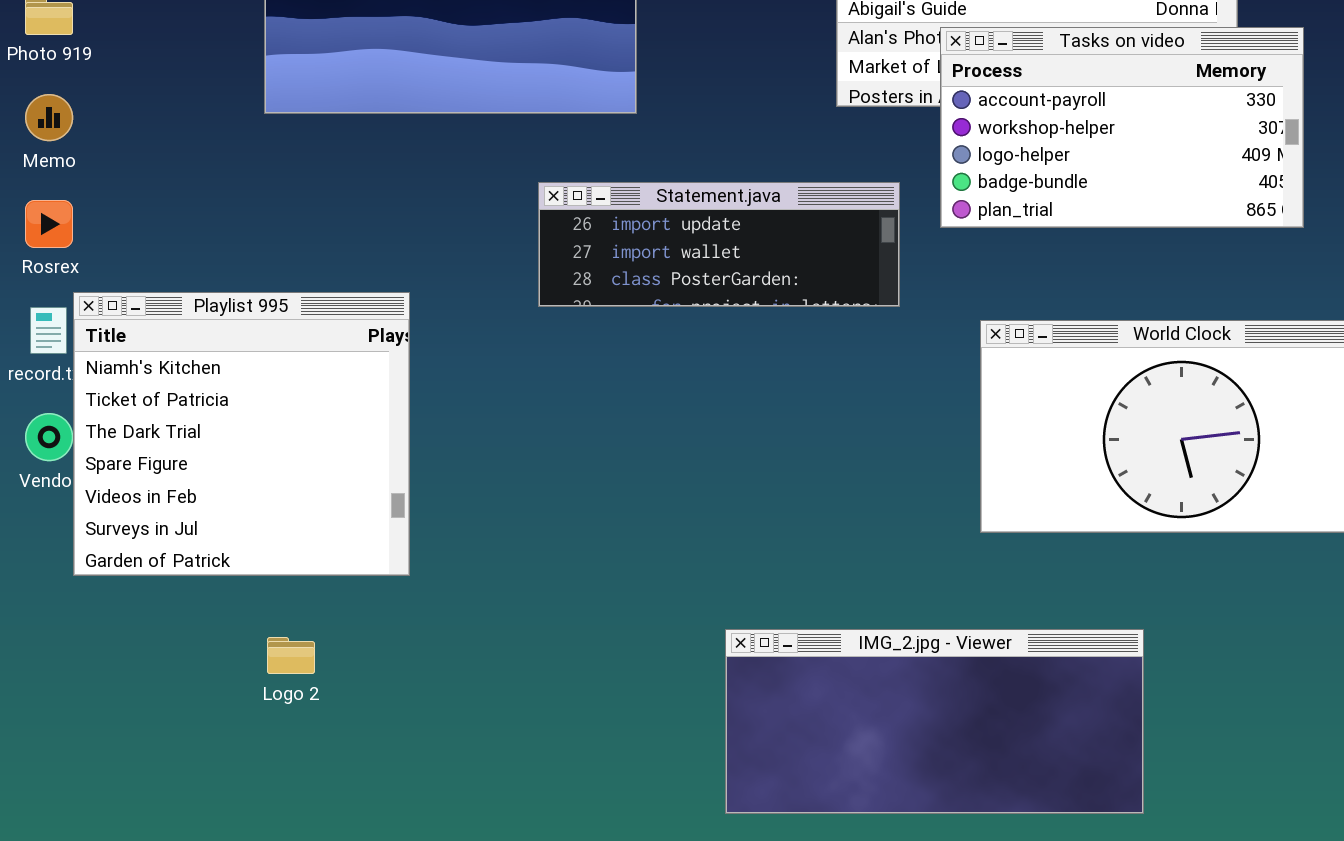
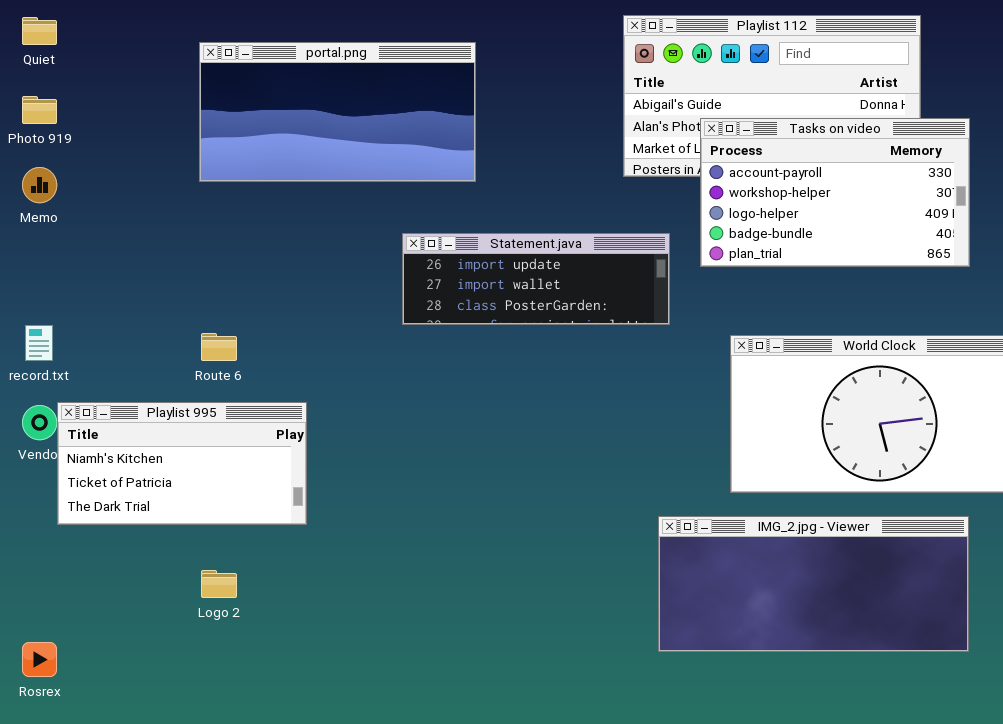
Rosrex: [25,200,73,248] -> [22,642,57,677], moved
Playlist 995: [73,292,410,576] -> [57,402,307,525], resized
IMG_2.jpg - Viewer: [725,629,1144,814] -> [658,516,969,652], moved

